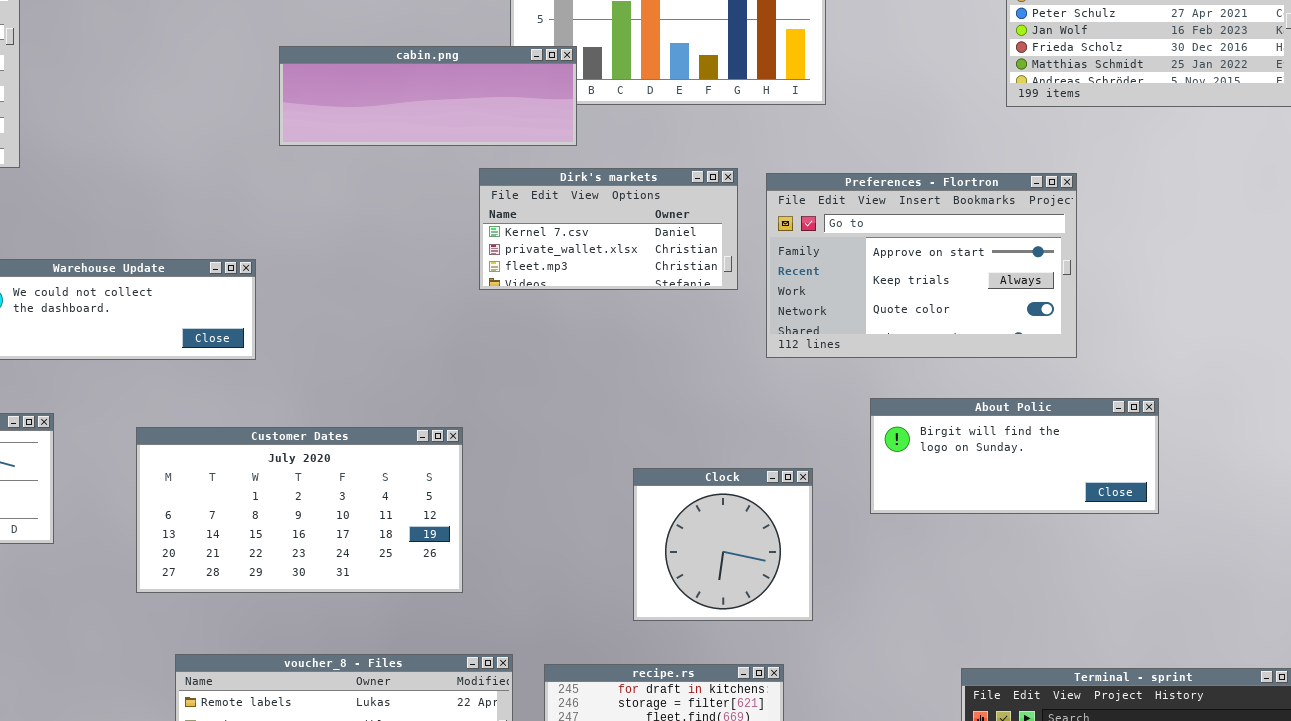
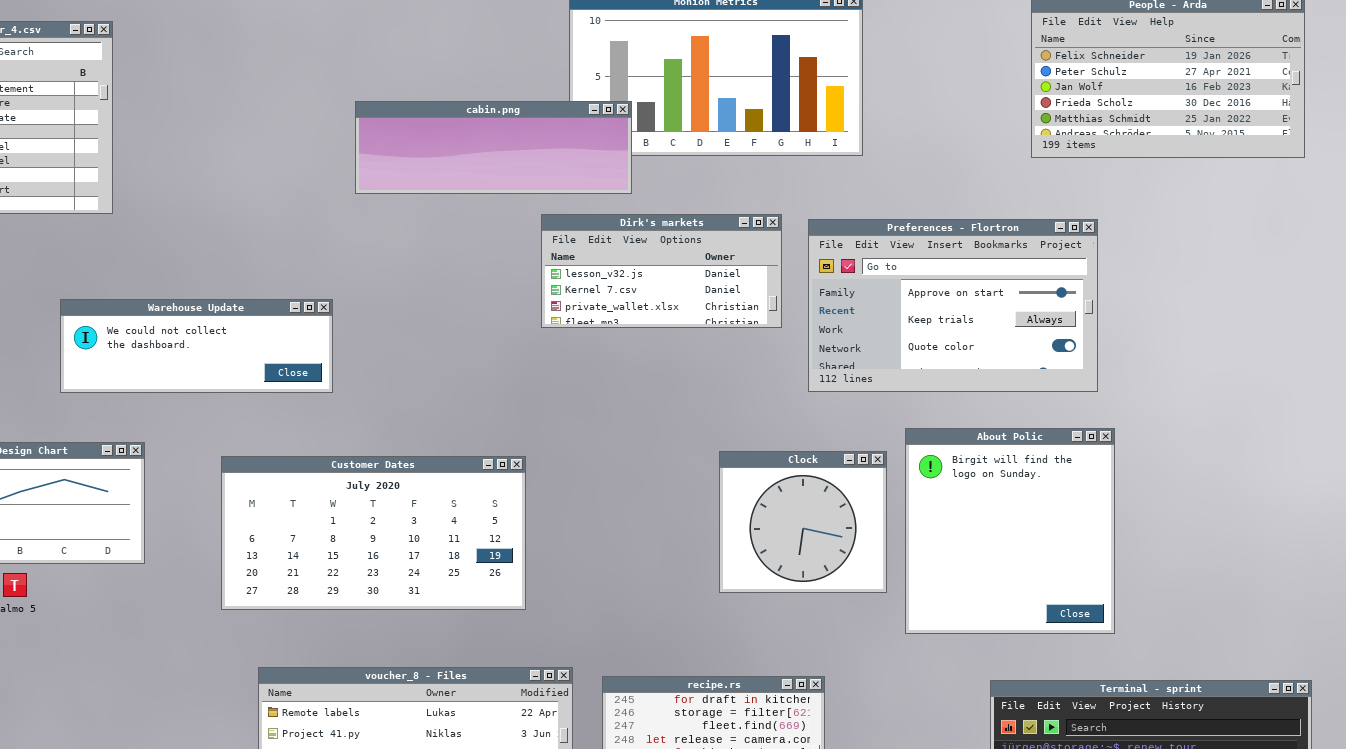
Dirk's markets: [479,168,738,290] -> [541,214,782,328], scrolled up 1 row
About Polic: [870,398,1159,514] -> [905,428,1115,634], resized
Clock: [633,468,813,621] -> [719,451,887,593], moved

